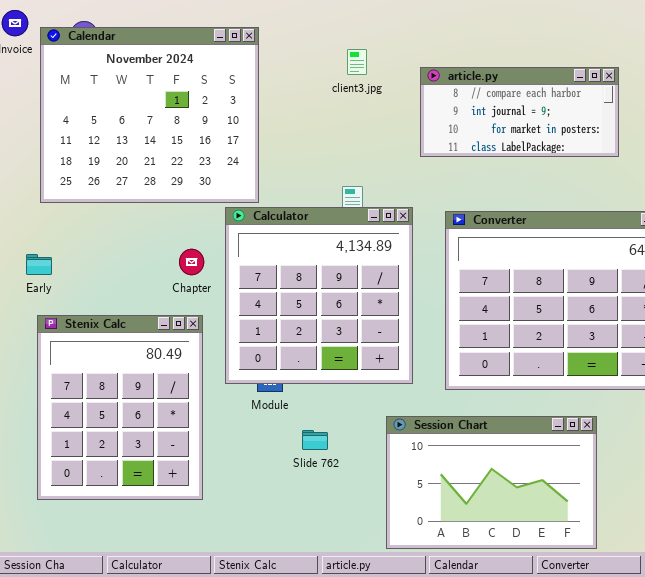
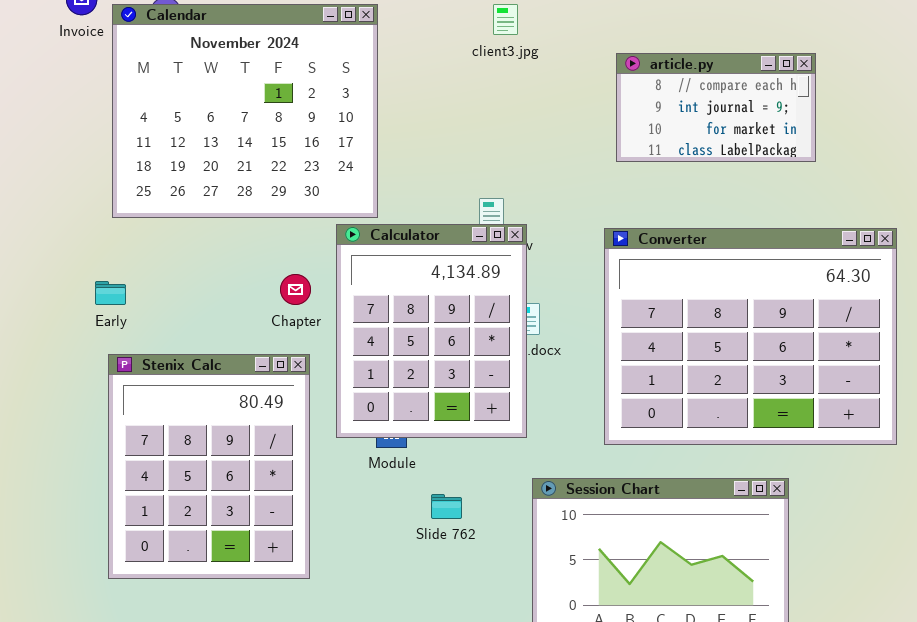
client3.jpg: [347,49,367,75] -> [493,4,518,35], moved
article.py: [420,67,619,157] -> [616,53,816,162], resized
Calculator: [225,207,413,384] -> [336,224,527,438], resized

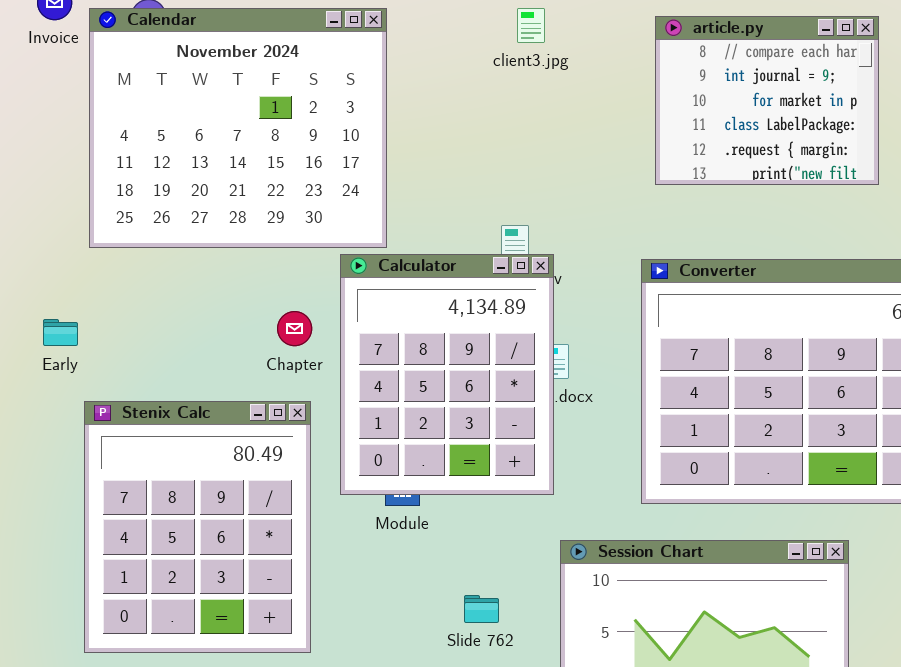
article.py: [616,53,816,162] -> [655,16,879,185], resized
Early: [95,281,126,305] -> [43,319,78,346], moved
Slide 762: [431,494,462,519] -> [464,595,499,623], moved

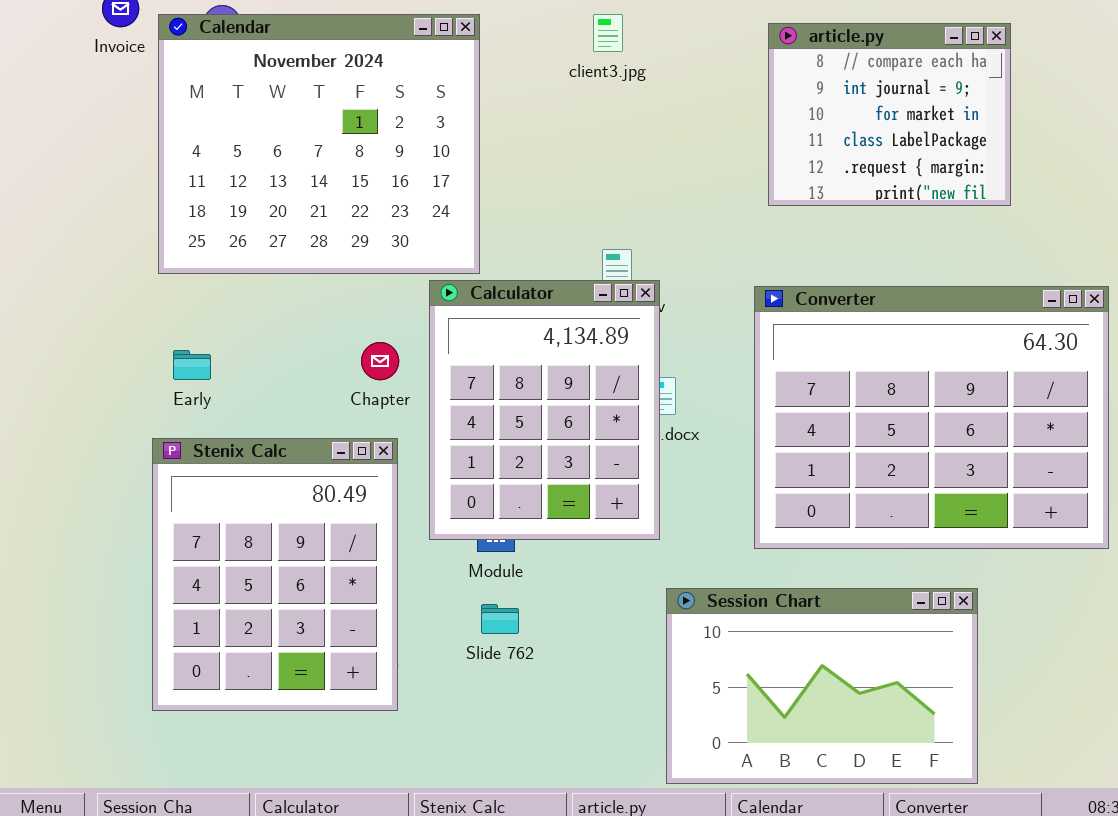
client3.jpg: [517,8,545,43] -> [593,14,623,52], moved
Early: [43,319,78,346] -> [173,350,211,380], moved
Slide 762: [464,595,499,623] -> [481,604,519,634], moved

